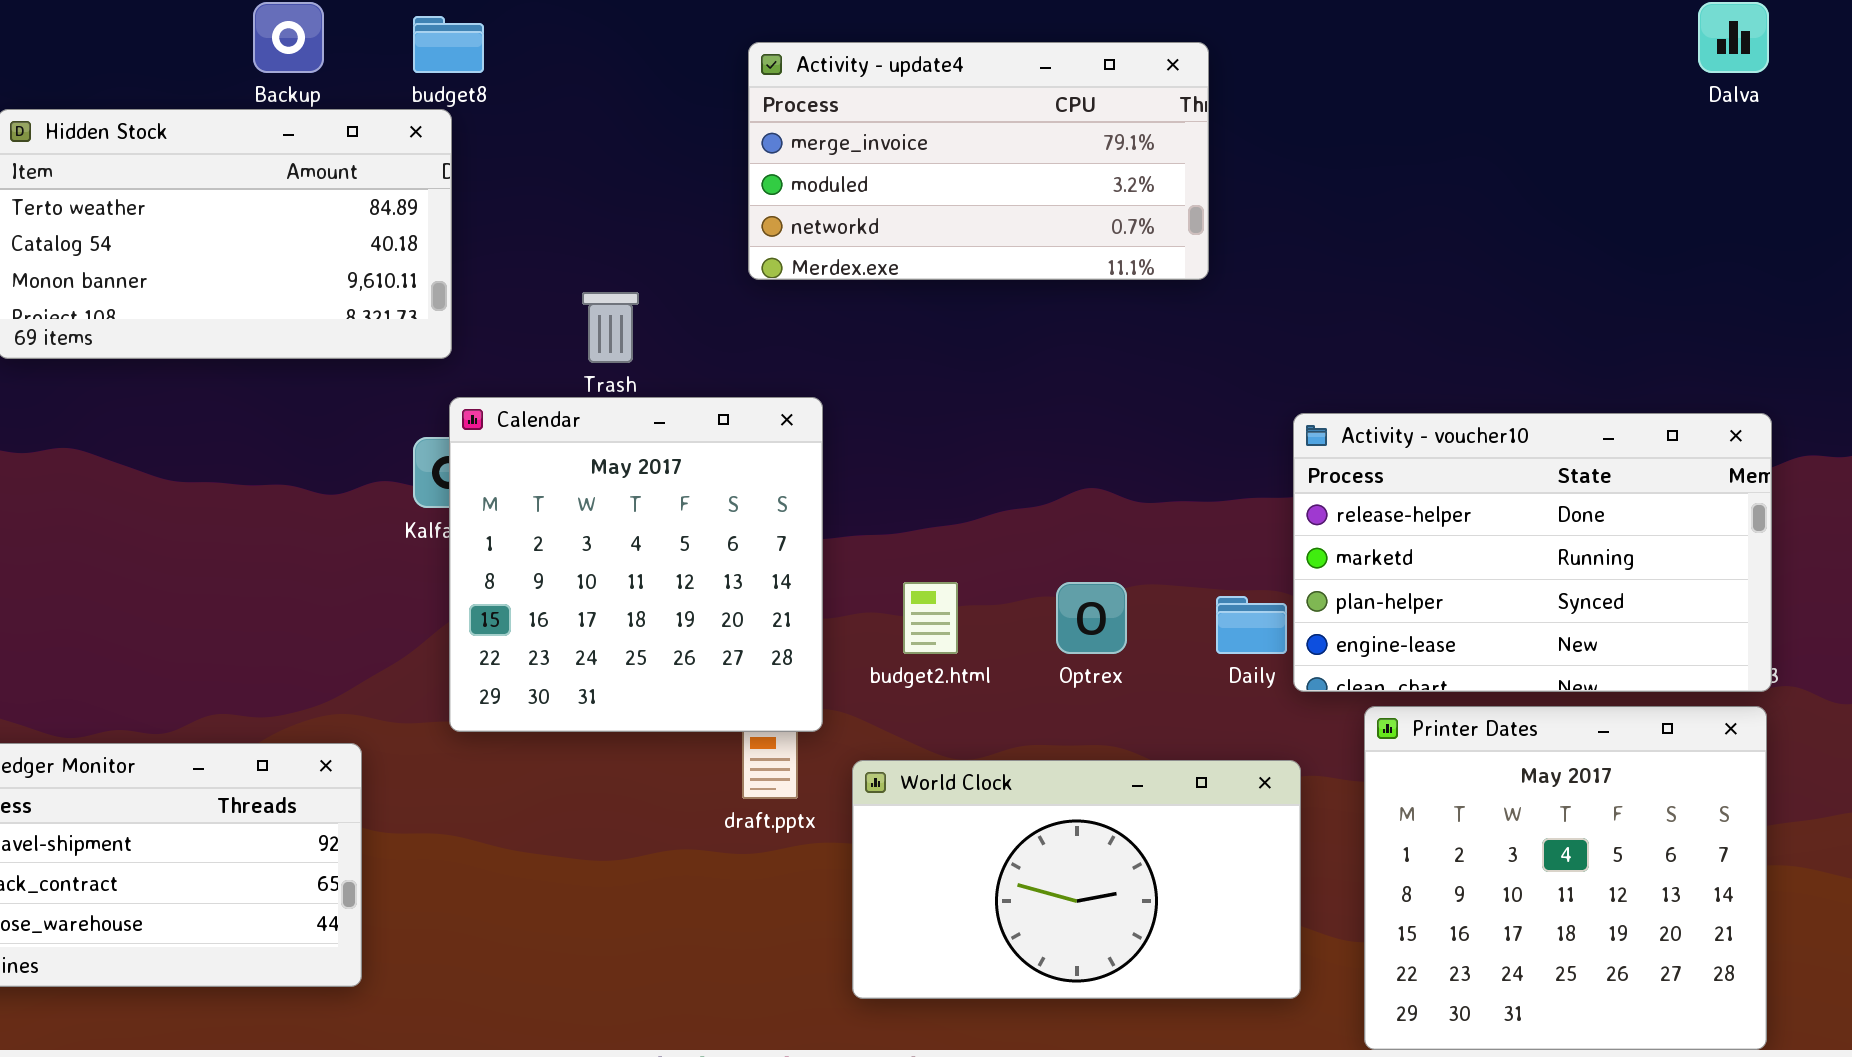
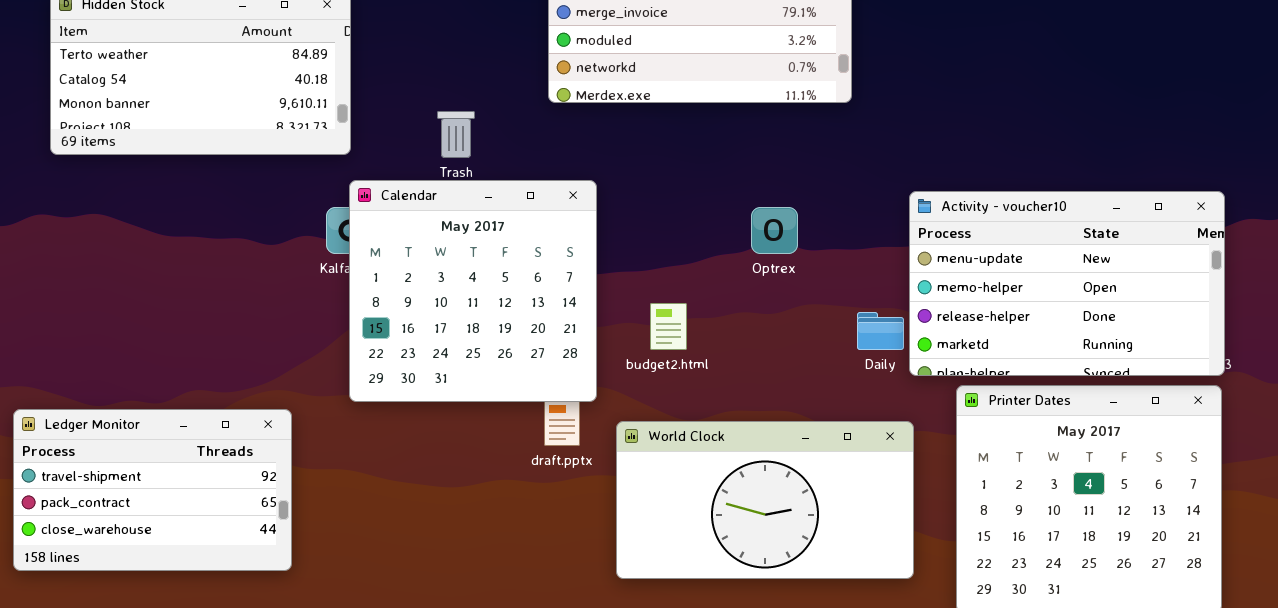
Activity - voucher10: [1293,413,1772,692] -> [909,191,1225,376], scrolled up 2 rows
Optrex: [1056,582,1127,654] -> [751,207,798,254], moved

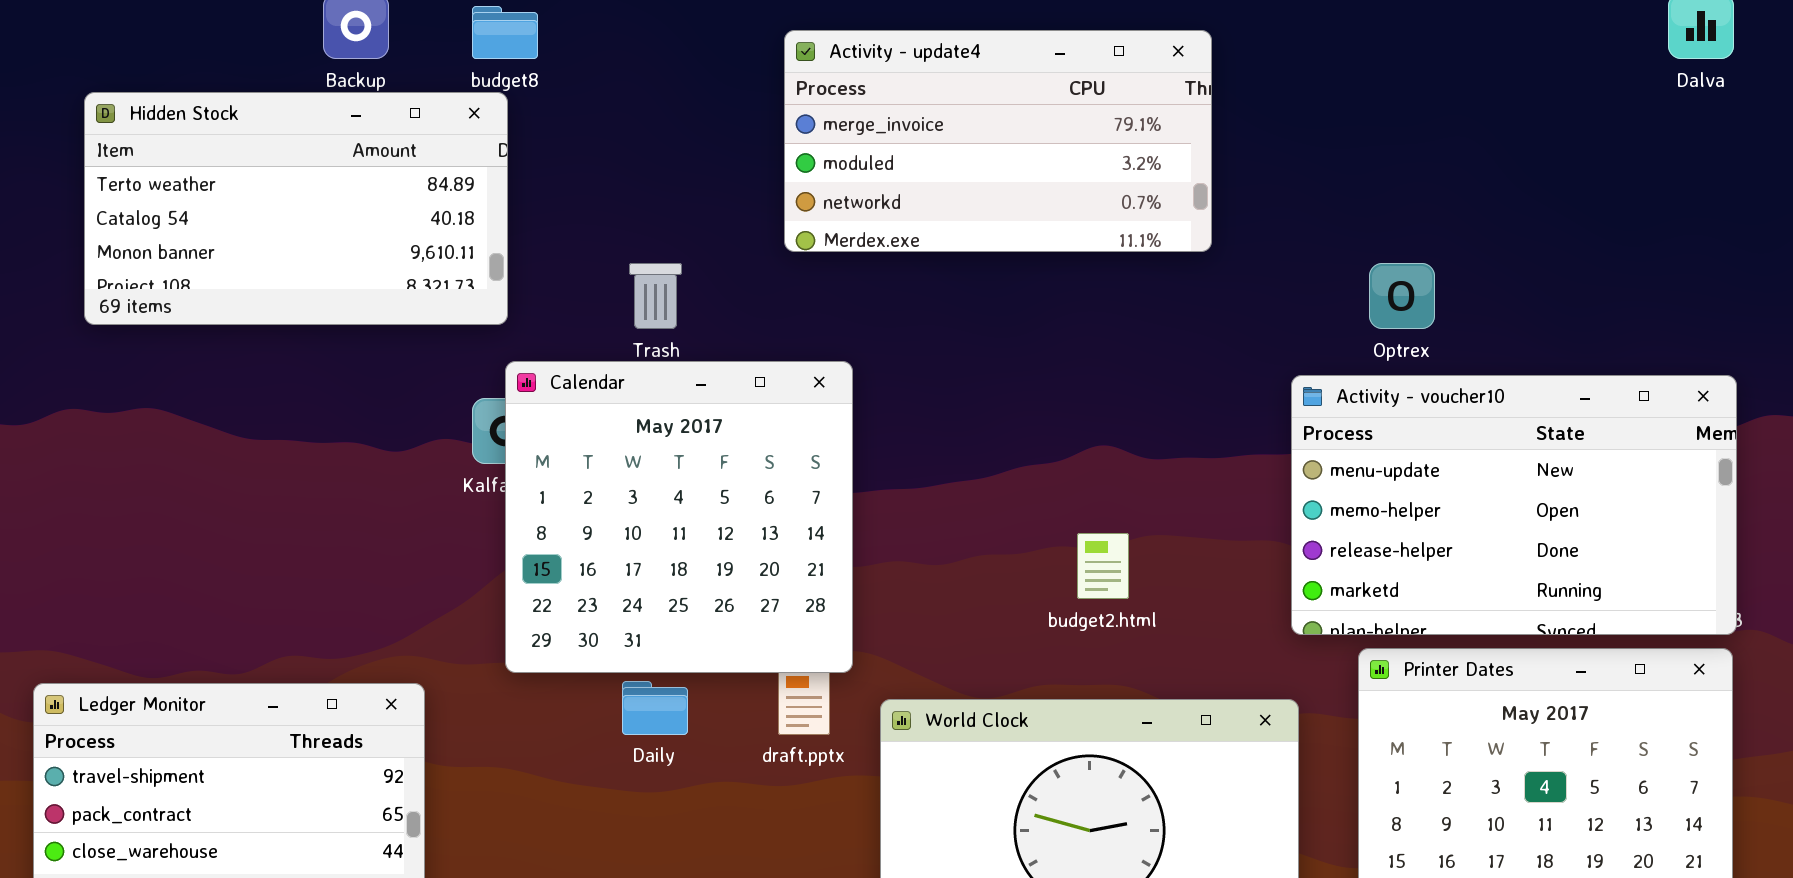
Optrex: [751,207,798,254] -> [1369,263,1435,329], moved
budget2.html: [650,303,687,350] -> [1077,533,1129,599], moved
Daily: [857,312,904,350] -> [622,681,688,735], moved

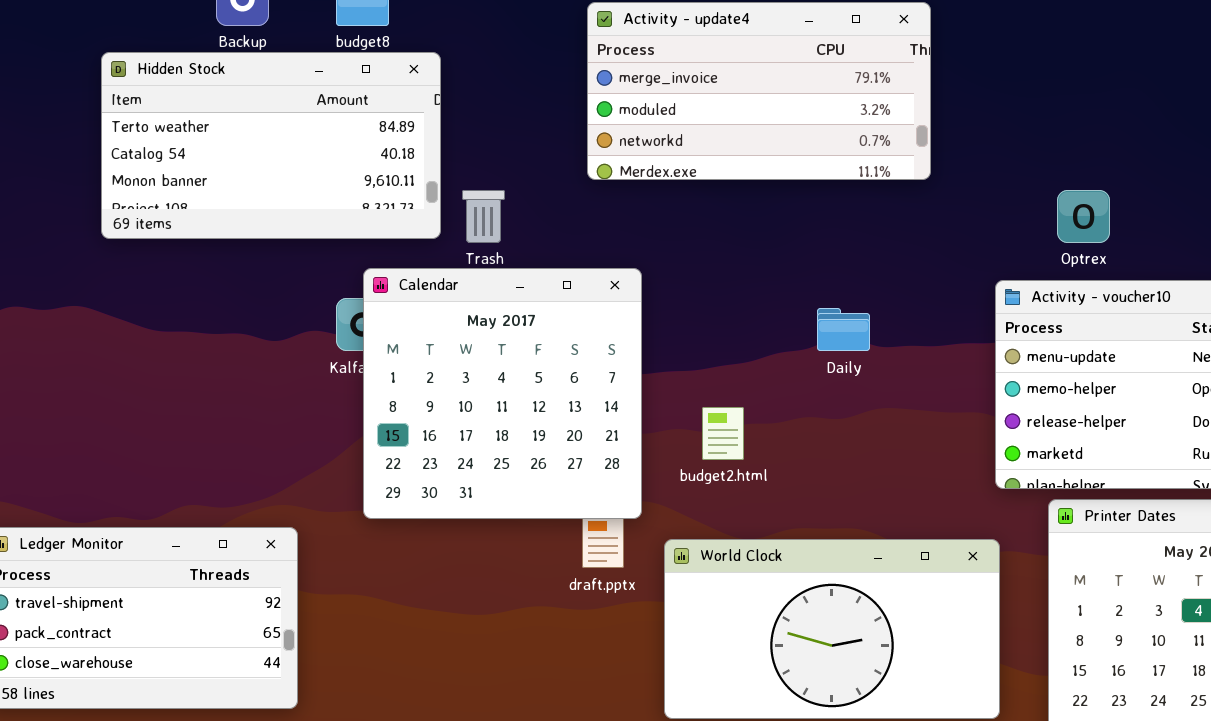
Hidden Stock: [84,92,508,325] -> [101,52,441,239], moved
budget2.html: [1077,533,1129,599] -> [702,407,744,460], moved
Daily: [622,681,688,735] -> [817,308,870,351], moved

